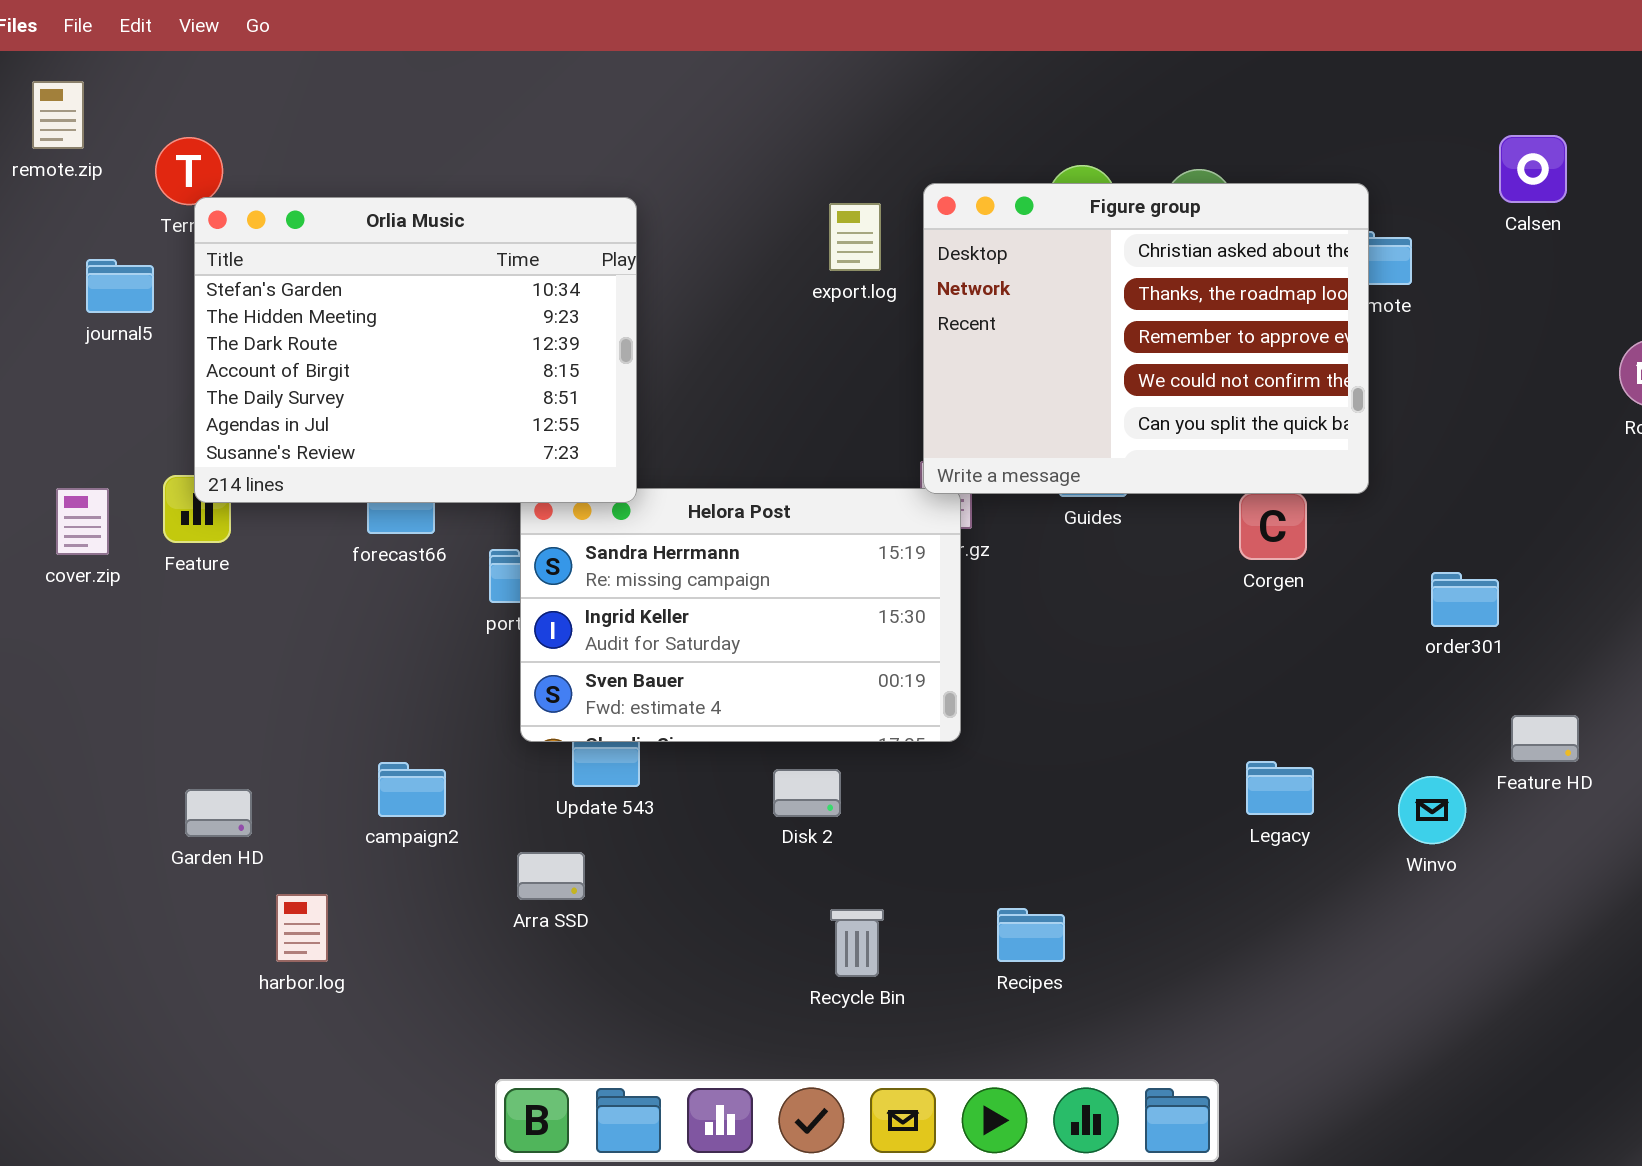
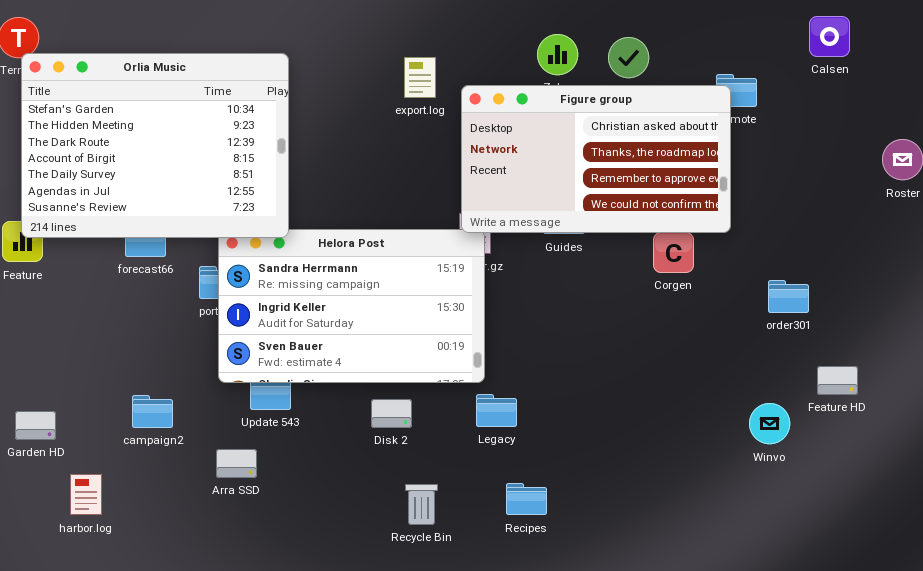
Figure group: [923,183,1369,494] -> [461,85,731,233], resized
Legacy: [1246,761,1314,815] -> [476,394,517,427], moved

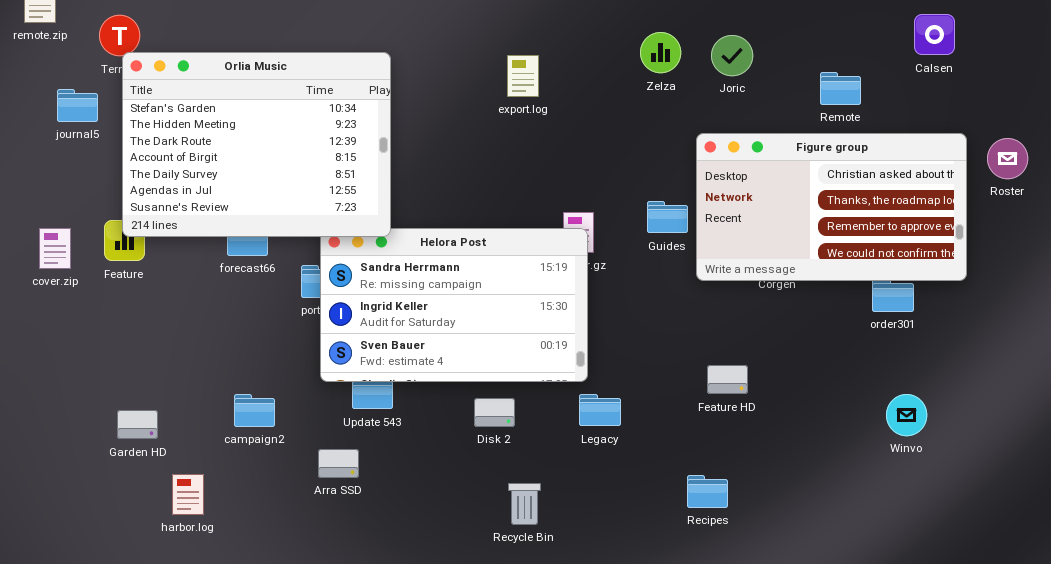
Figure group: [461,85,731,233] -> [696,133,967,281], moved
Feature HD: [817,366,858,395] -> [707,365,748,394], moved
Winvo: [749,403,790,444] -> [886,394,927,436], moved
Recipes: [506,483,547,515] -> [687,475,728,508], moved

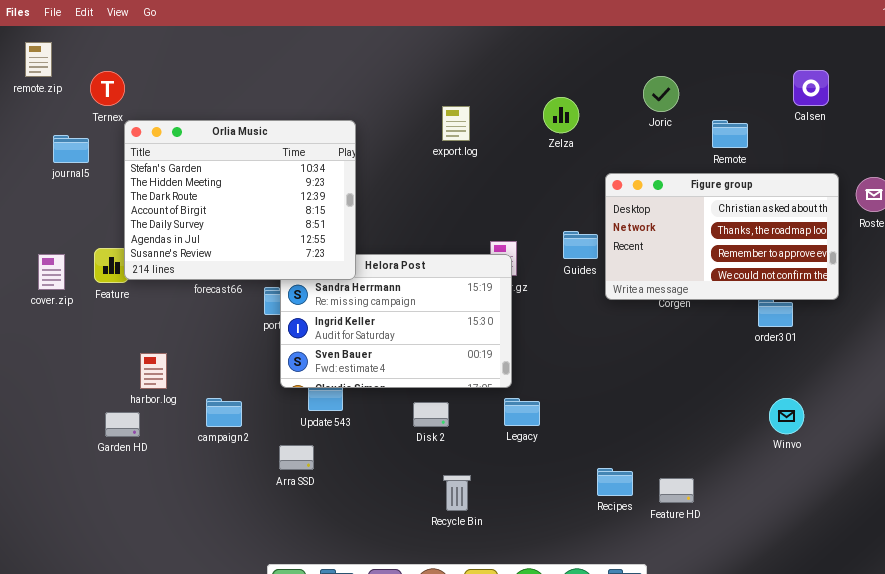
Zelza: [640,32,681,73] -> [543,97,579,133], moved
Joric: [711,35,753,76] -> [643,76,679,112], moved
Orlia Music: [122,52,391,237] -> [124,120,356,280], moved
Feature HD: [707,365,748,394] -> [659,478,694,503], moved
harbor.log: [172,474,204,515] -> [140,353,167,389], moved

